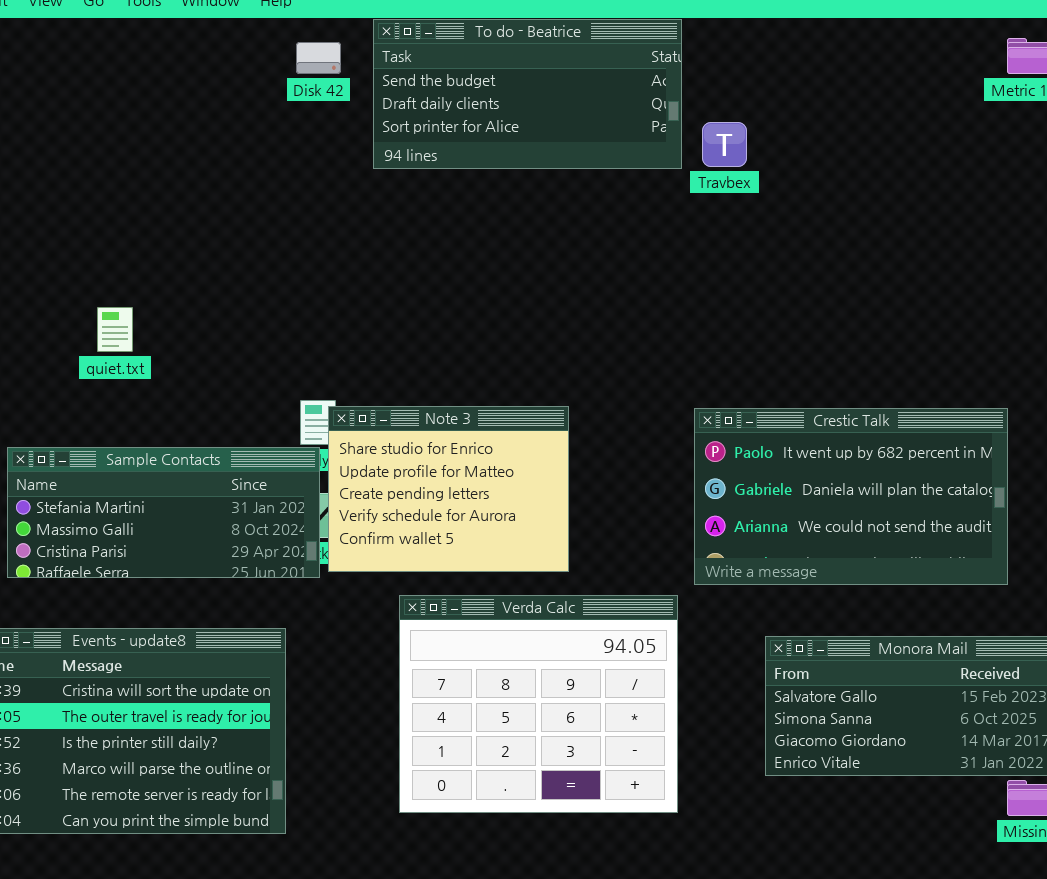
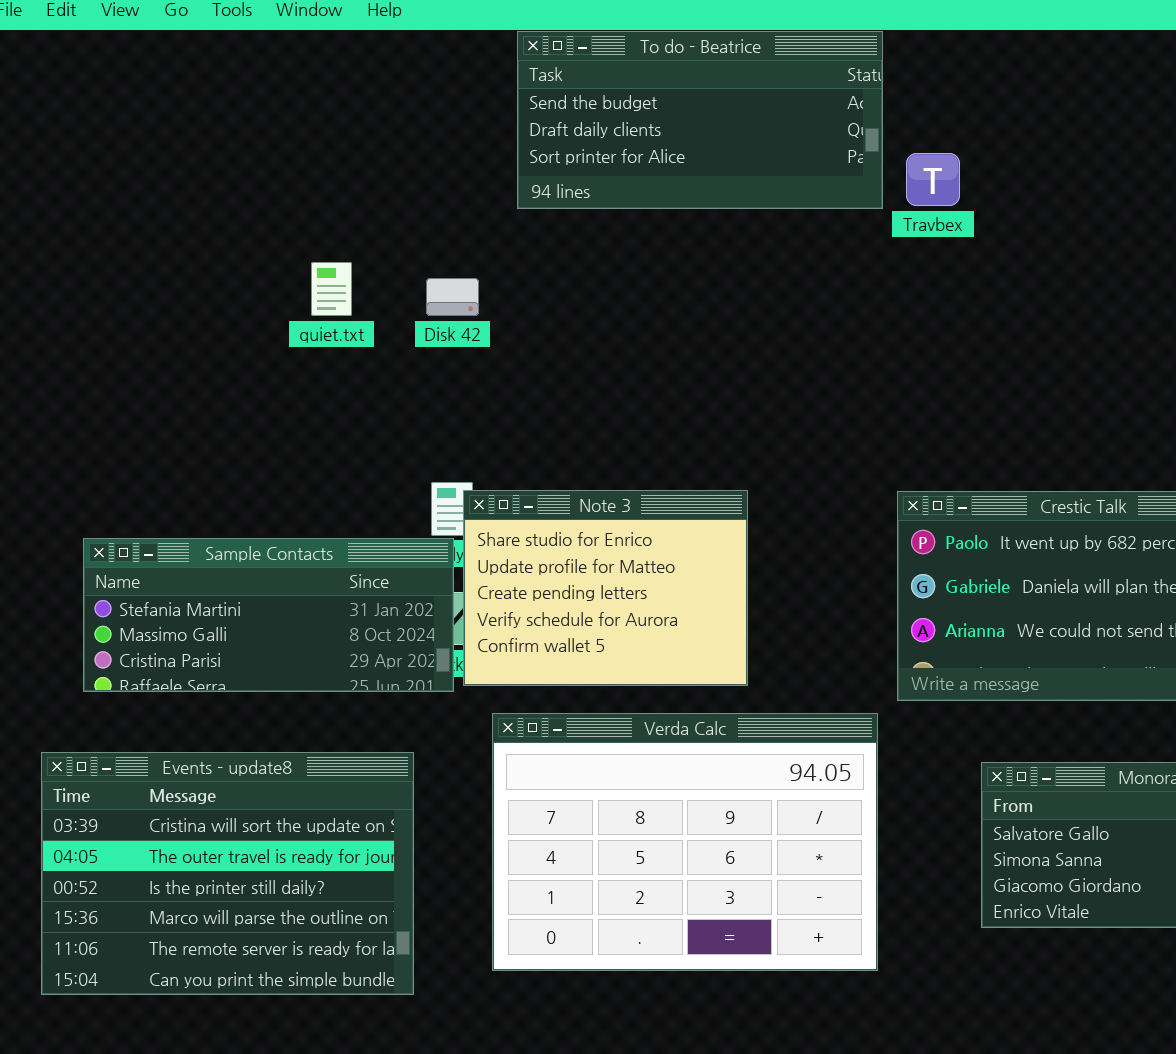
Disk 42: [296,42,341,74] -> [426,278,479,316], moved
quiet.txt: [97,307,133,352] -> [311,262,352,316], moved
Verda Calc: [399,595,678,813] -> [492,713,878,971], resized

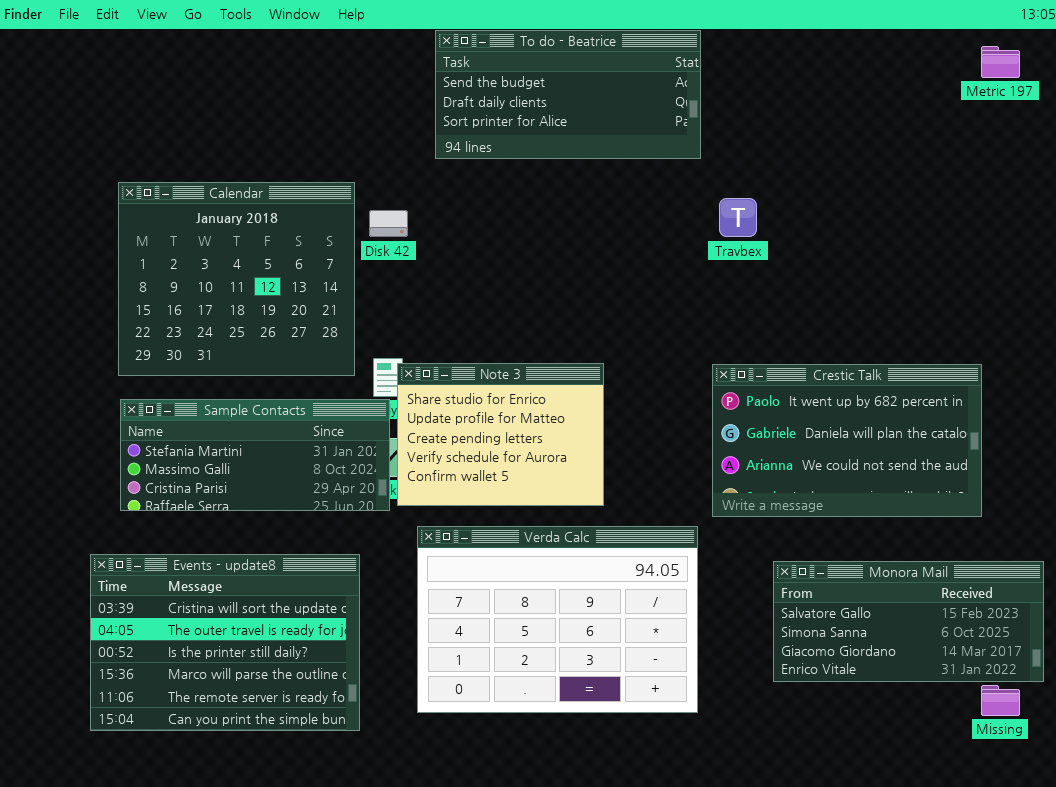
Travbex: [906,153,960,206] -> [719,198,757,237], moved
Calendar: none -> [118,182,355,376], opened

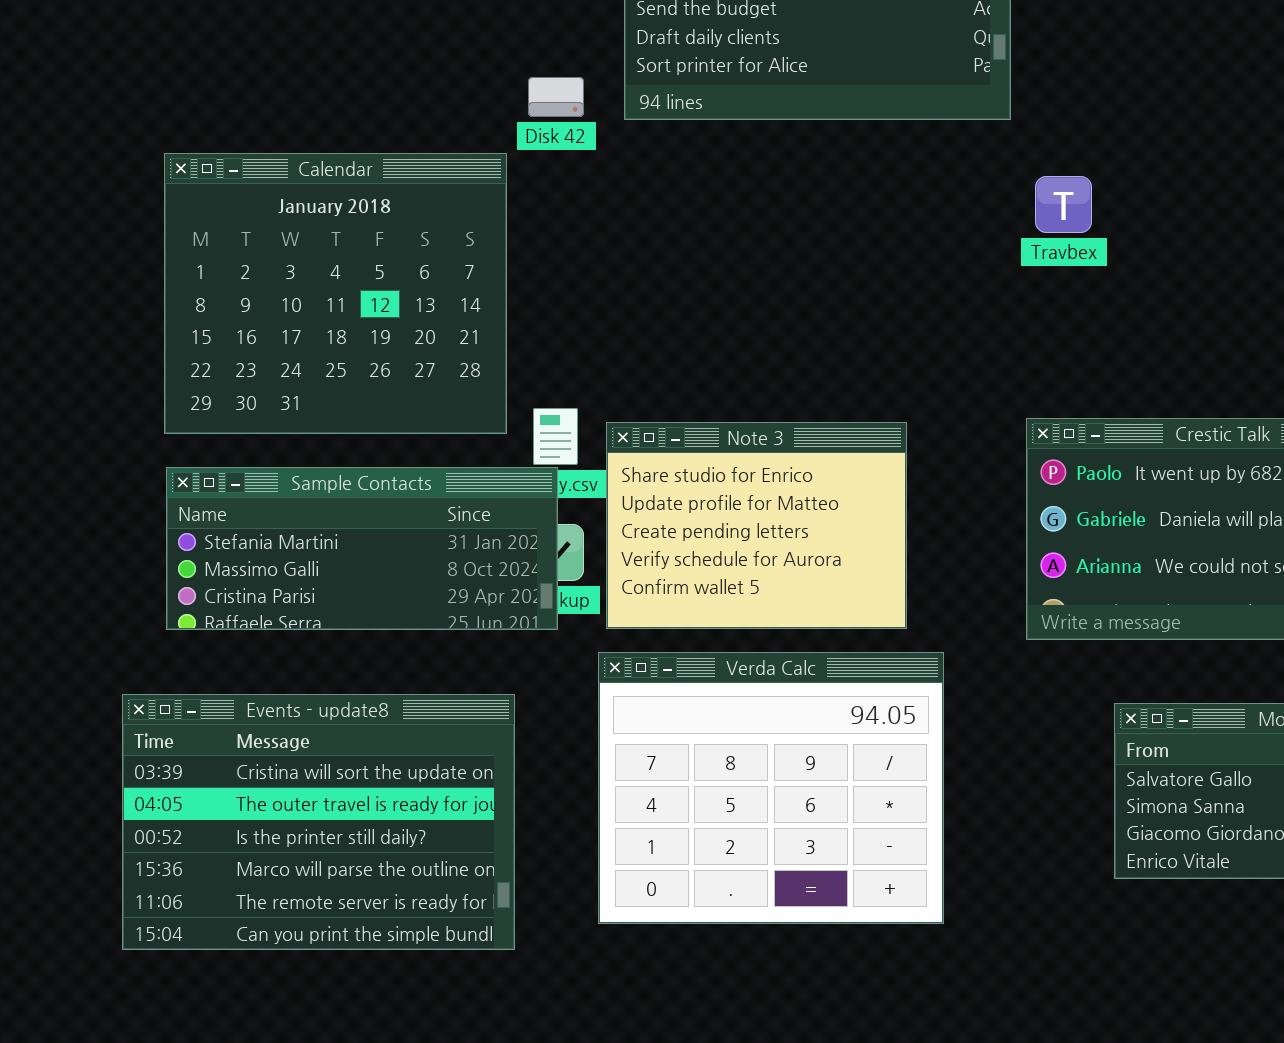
Disk 42: [369,210,408,237] -> [528,77,584,117], moved
Note 3: [397,363,604,506] -> [606,422,907,629], moved
Verda Calc: [417,526,698,713] -> [598,652,944,924], resized

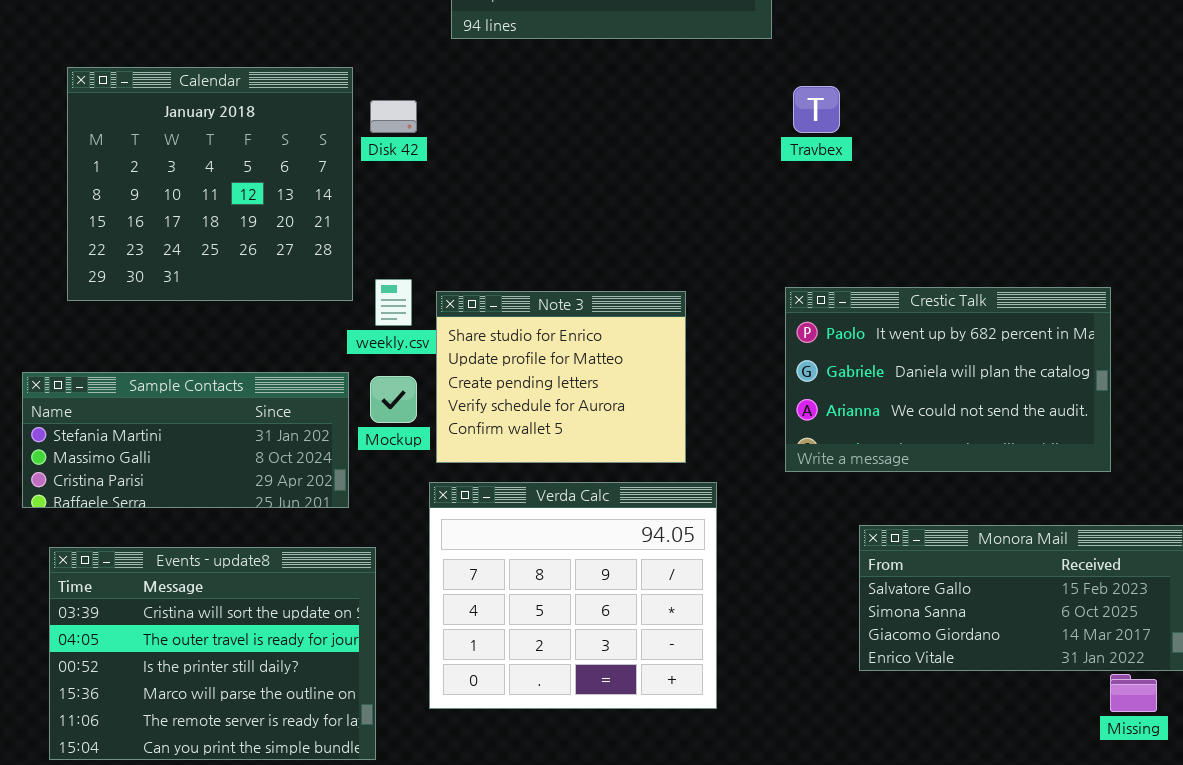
Disk 42: [528,77,584,117] -> [370,100,417,133], moved
Sample Contacts: [166,467,558,630] -> [22,372,349,508], moved
Events - update8: [122,694,515,950] -> [49,547,376,760], moved

